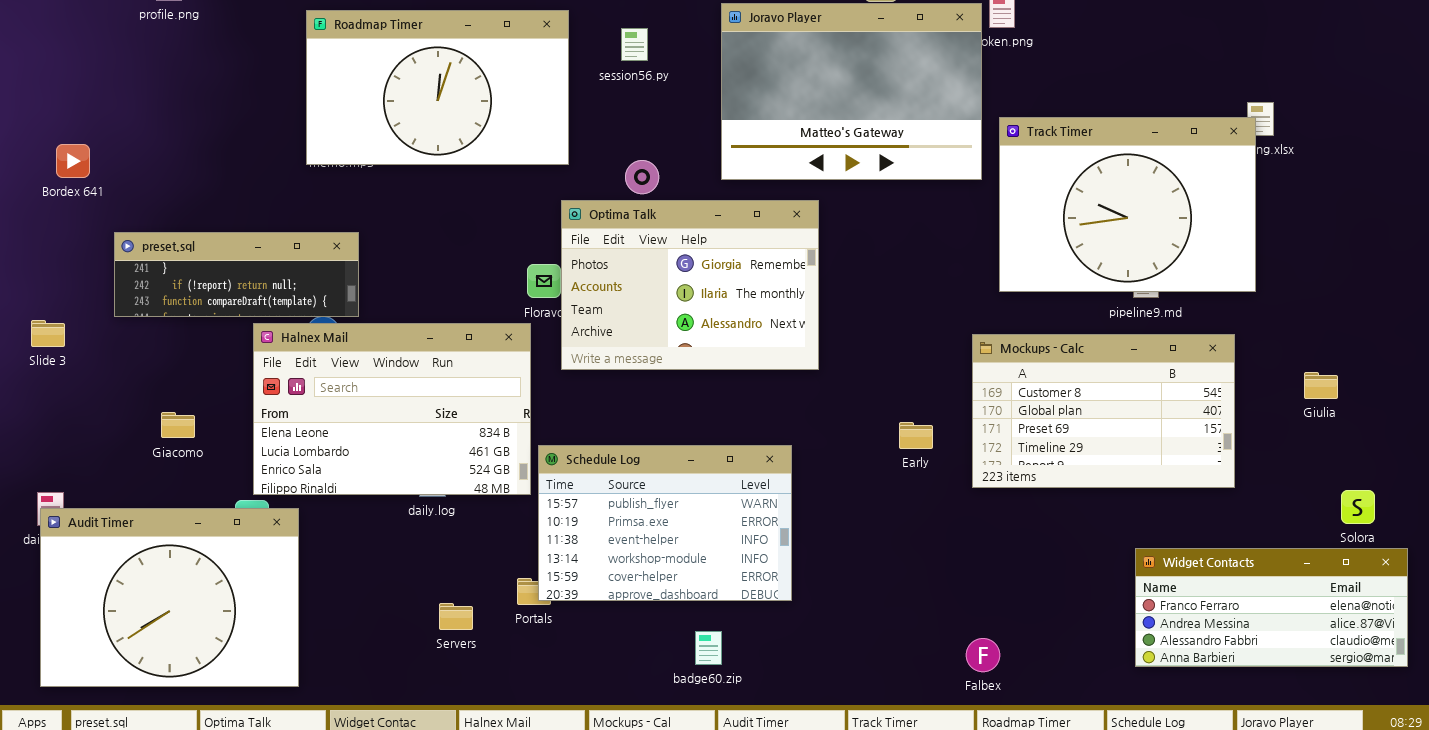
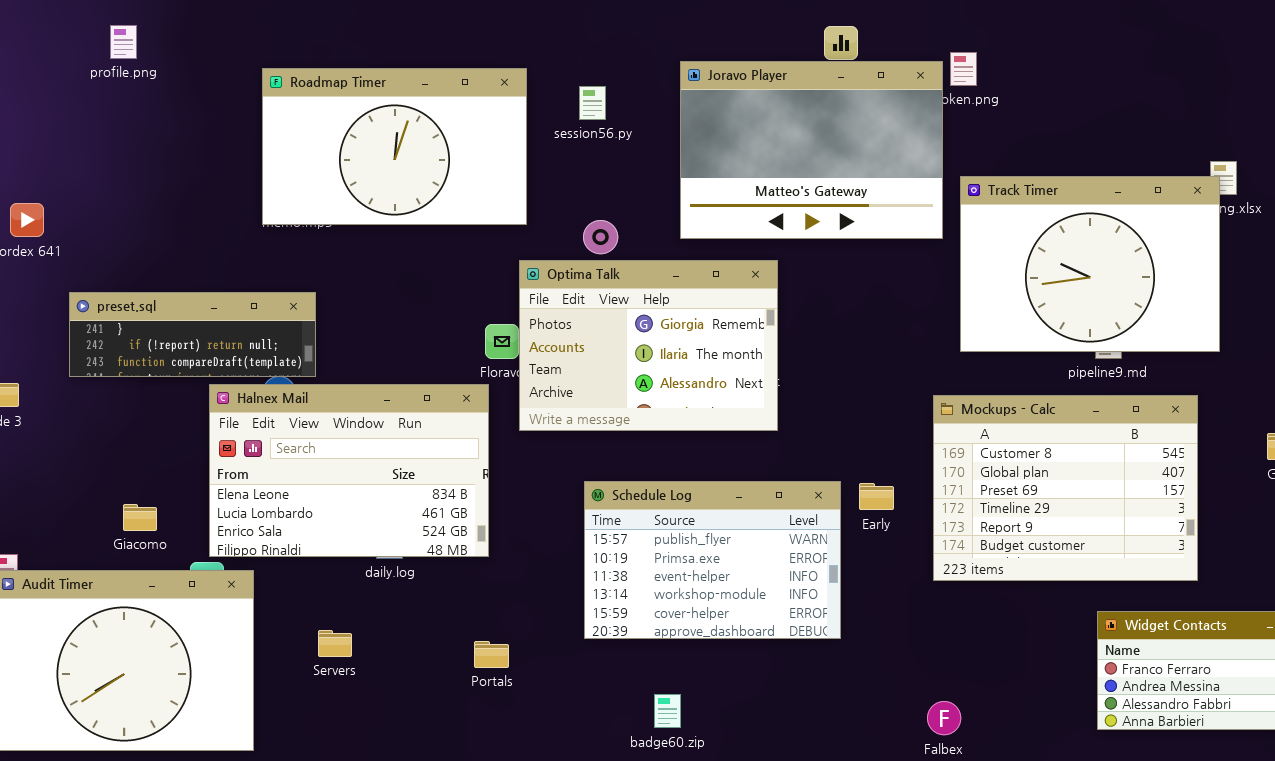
Mockups - Calc: [972,334,1235,488] -> [933,395,1198,581], resized
Giacomo: [161,412,195,438] -> [123,504,157,531], moved
Schedule Log: [538,445,792,601] -> [584,481,841,639], moved
Servers: [439,603,473,630] -> [318,630,352,657], moved

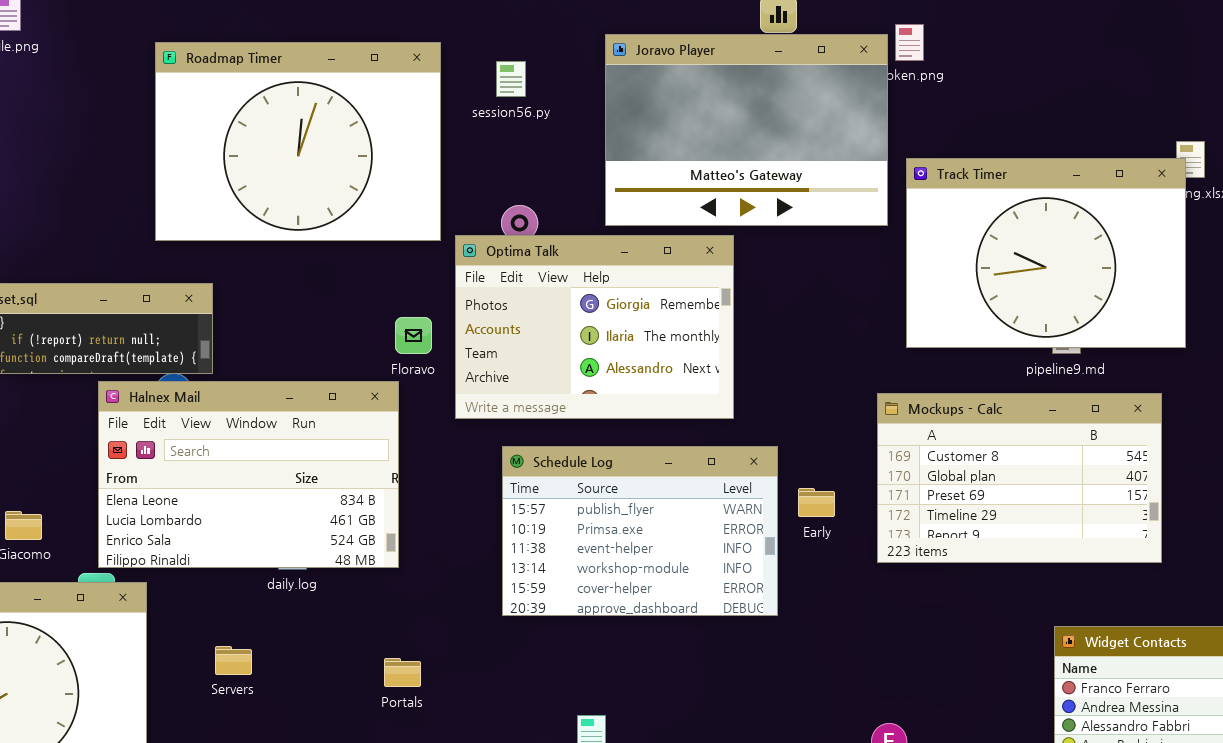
Roadmap Timer: [262,68,527,225] -> [155,42,441,241], resized
Optima Talk: [519,260,778,431] -> [455,235,734,419], moved
Mockups - Calc: [933,395,1198,581] -> [877,393,1162,563], resized
Schedule Log: [584,481,841,639] -> [502,446,778,616], moved

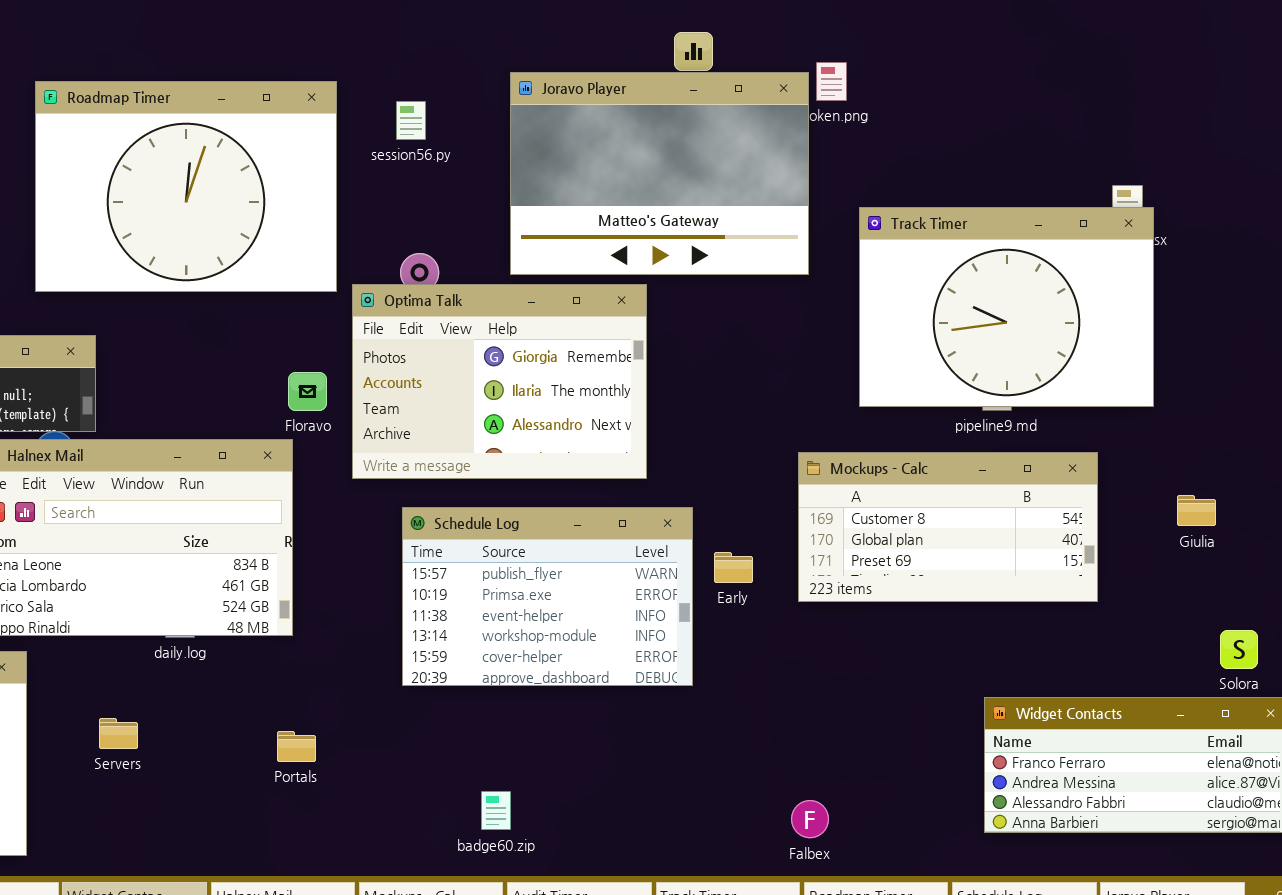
Track Timer: [906,158,1186,348] -> [859,207,1154,407], moved
Mockups - Calc: [877,393,1162,563] -> [798,452,1098,602], resized

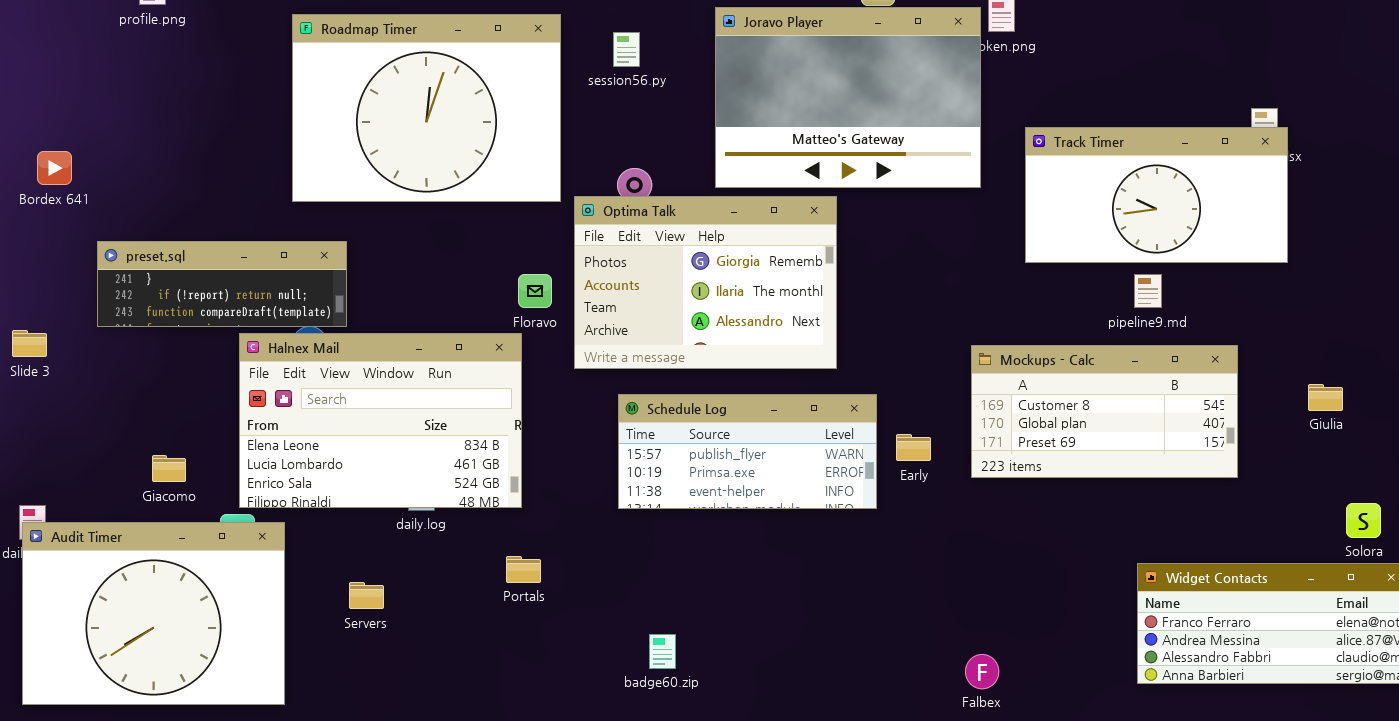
Track Timer: [859,207,1154,407] -> [1025,127,1288,263], resized
Schedule Log: [402,507,693,686] -> [618,394,877,509], resized
Portals: [277,731,316,762] -> [506,556,541,583], moved
badge60.zip: [481,791,511,830] -> [649,634,676,669], moved

